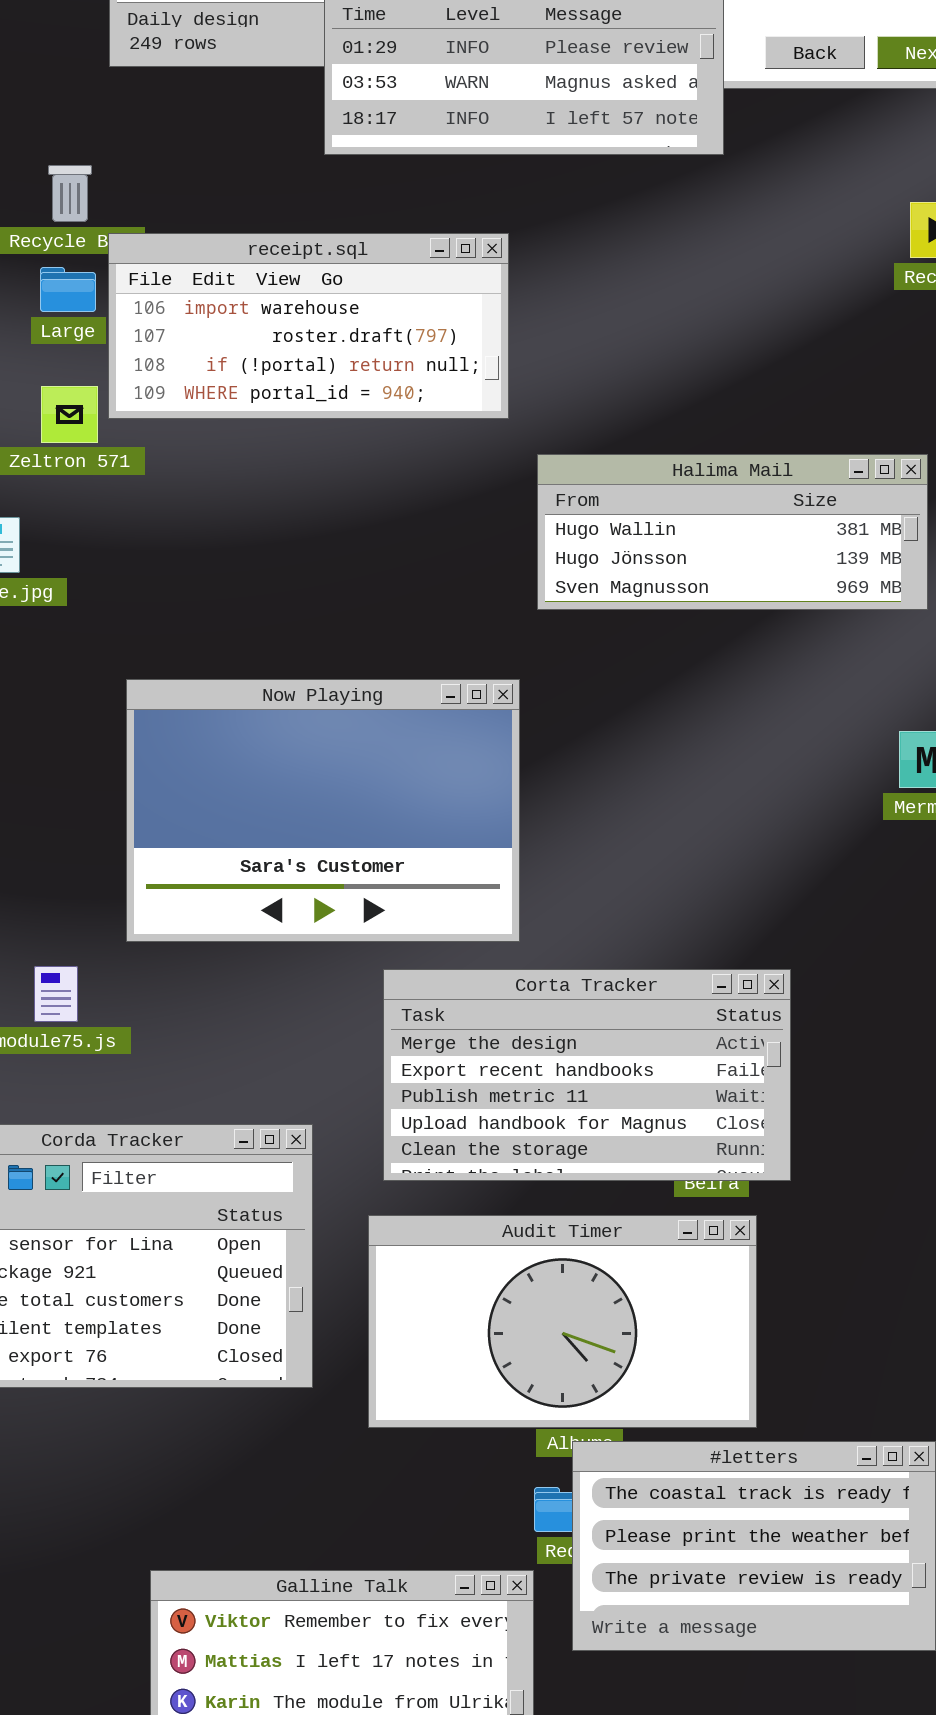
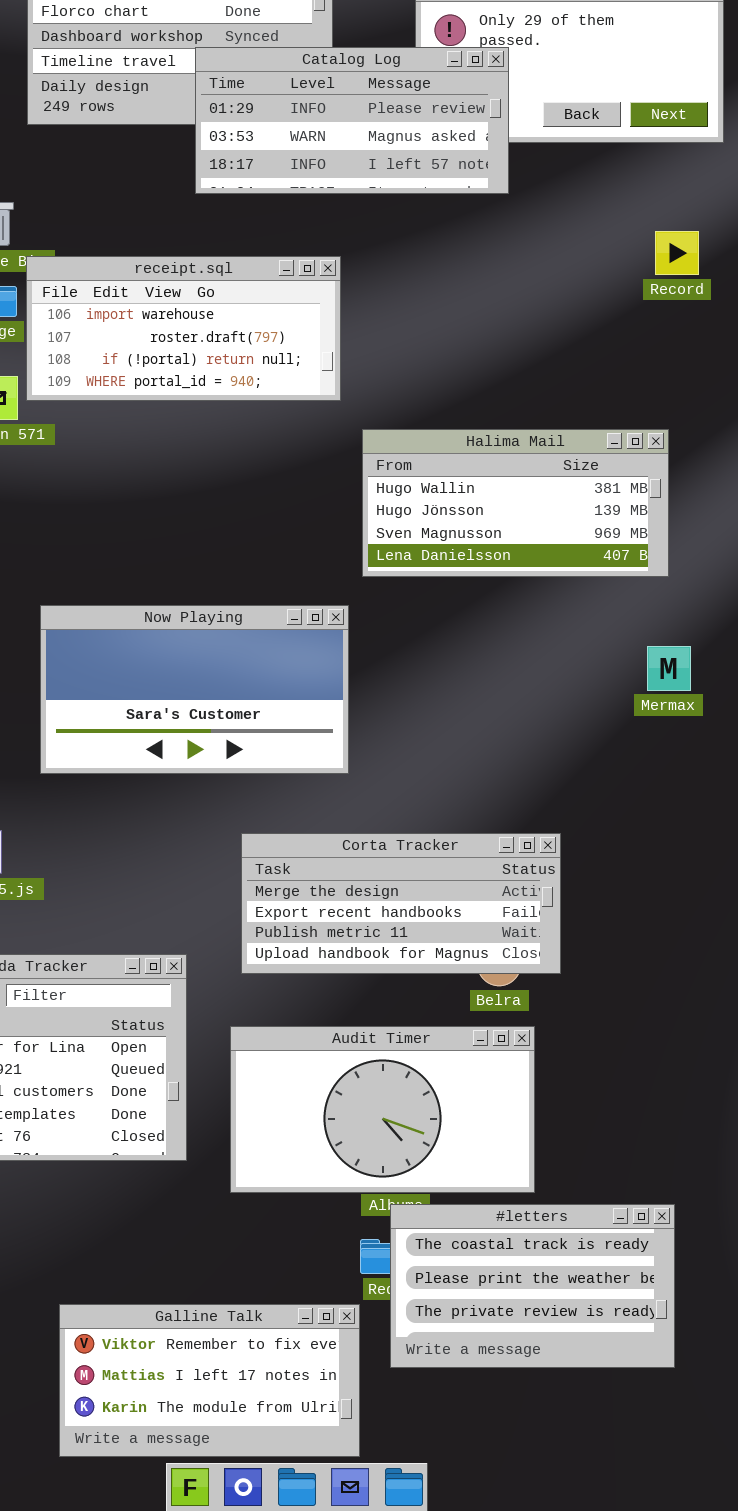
Halima Mail: [537,454,928,610] -> [362,429,669,577], resized
Now Playing: [126,679,520,942] -> [40,605,349,774], resized
Corta Tracker: [383,969,791,1181] -> [241,833,561,974], resized

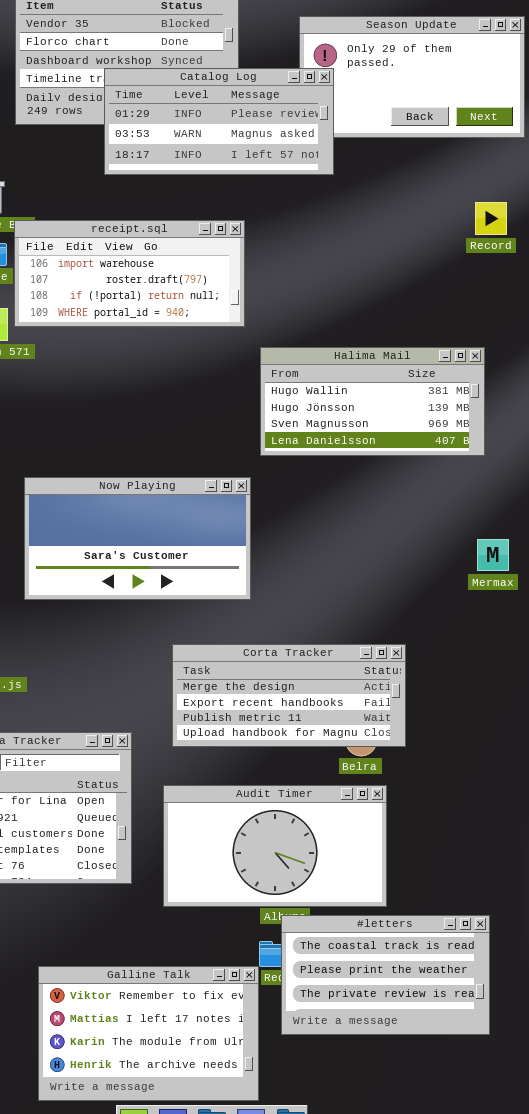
Catalog Log: [195,47,509,194] -> [104,68,334,175], moved
Mermax: [647,646,691,691] -> [477,539,509,571], moved
Galline Talk: [59,1304,360,1457] -> [38,966,259,1101], resized

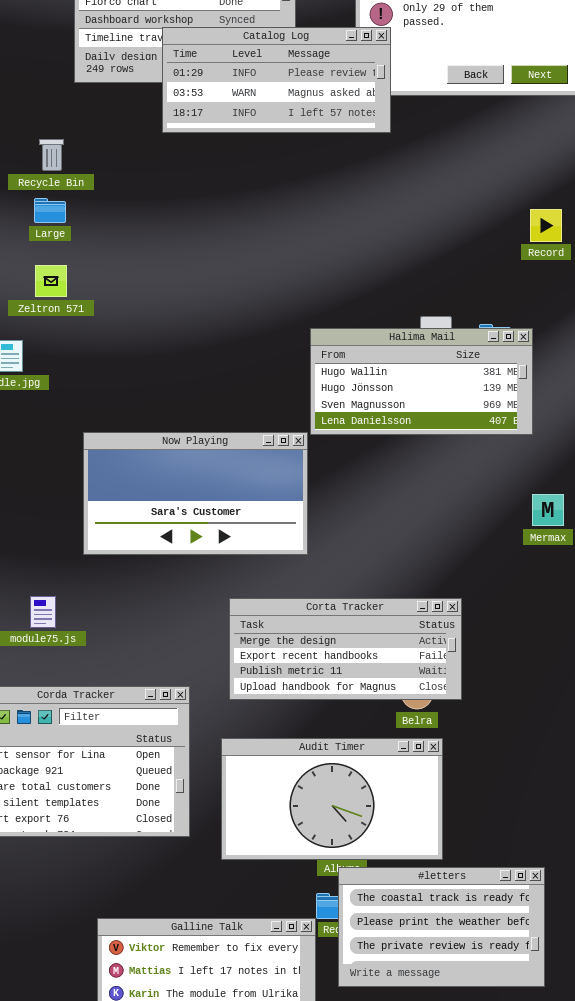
Record: [475,202,507,235] -> [530,209,562,242], moved
receipt.sql: [14,220,245,327] -> none, closed
Halima Mail: [260,347,485,456] -> [310,328,533,435], moved

